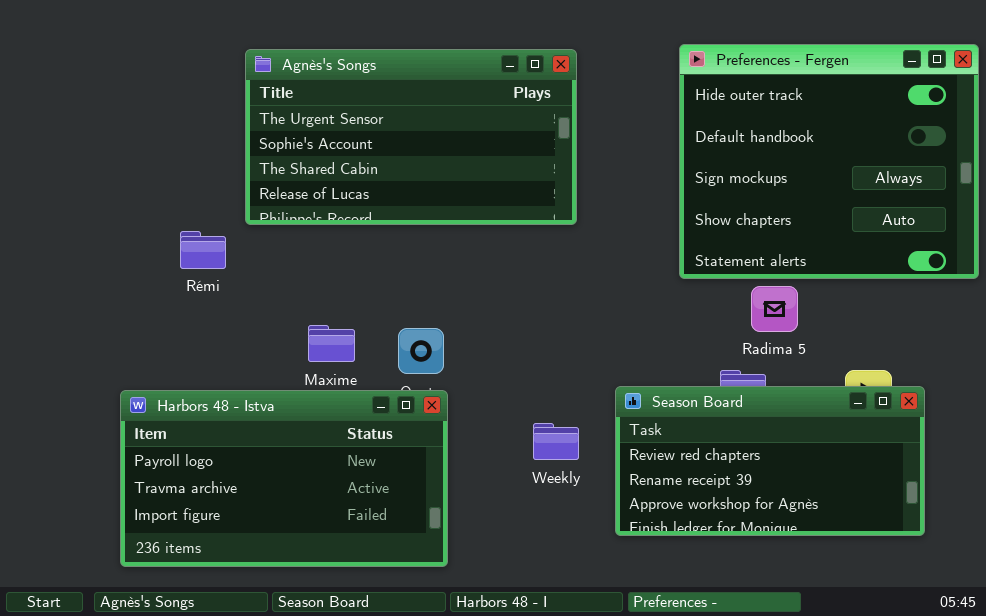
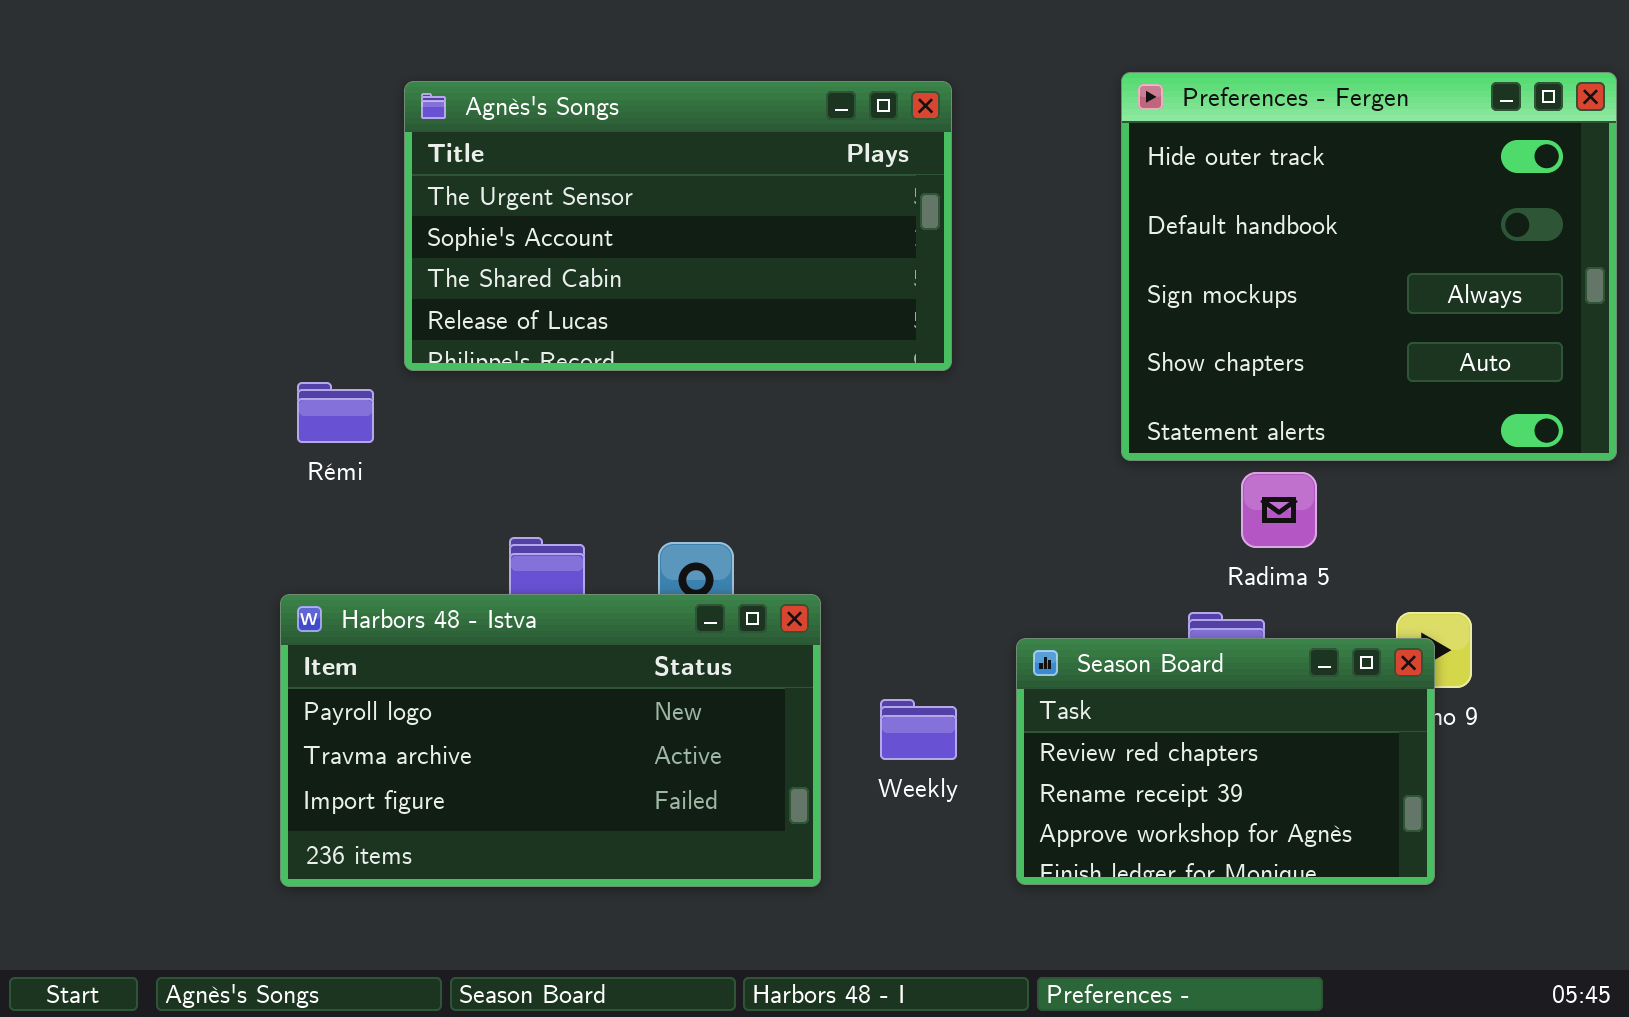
Season Board: [615,386,925,536] -> [1016,638,1435,885], resized
Harbors 48 - Istva: [120,390,448,567] -> [280,594,821,887], moved

